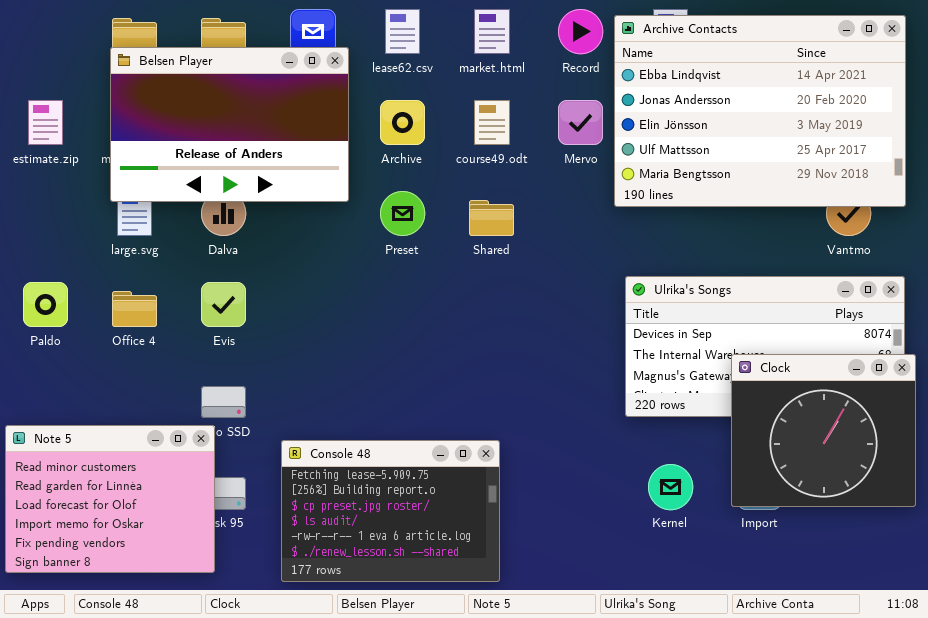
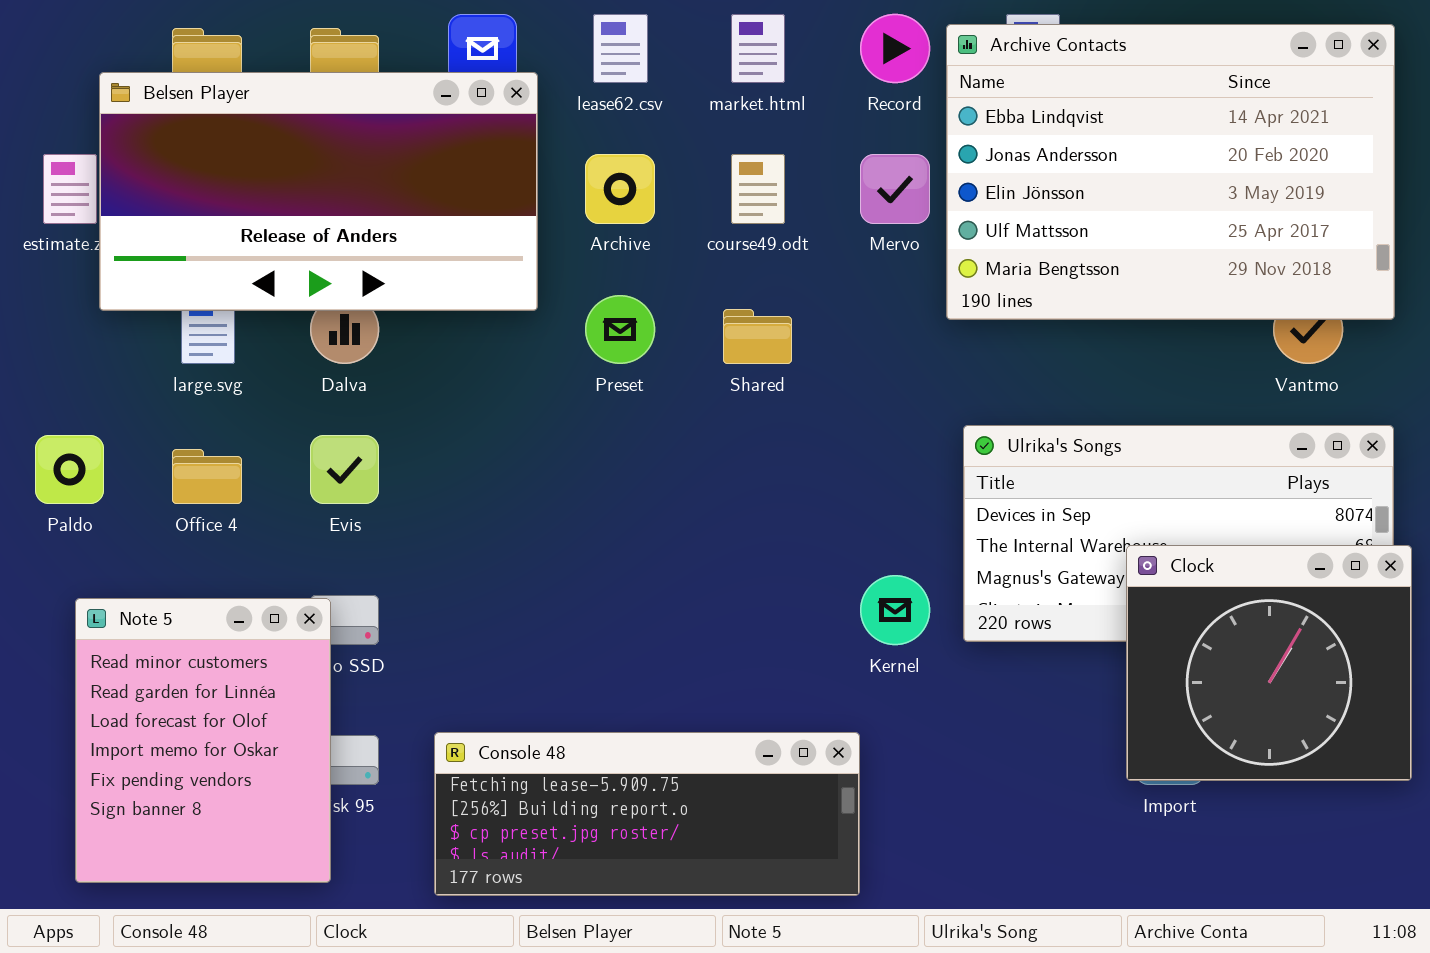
Belsen Player: [110,47,349,202] -> [99,72,538,311], resized
Note 5: [5,425,215,573] -> [75,598,331,883], resized
Console 48: [281,440,500,582] -> [434,732,860,896], resized
Kernel: [648,464,693,510] -> [860,575,930,645], moved

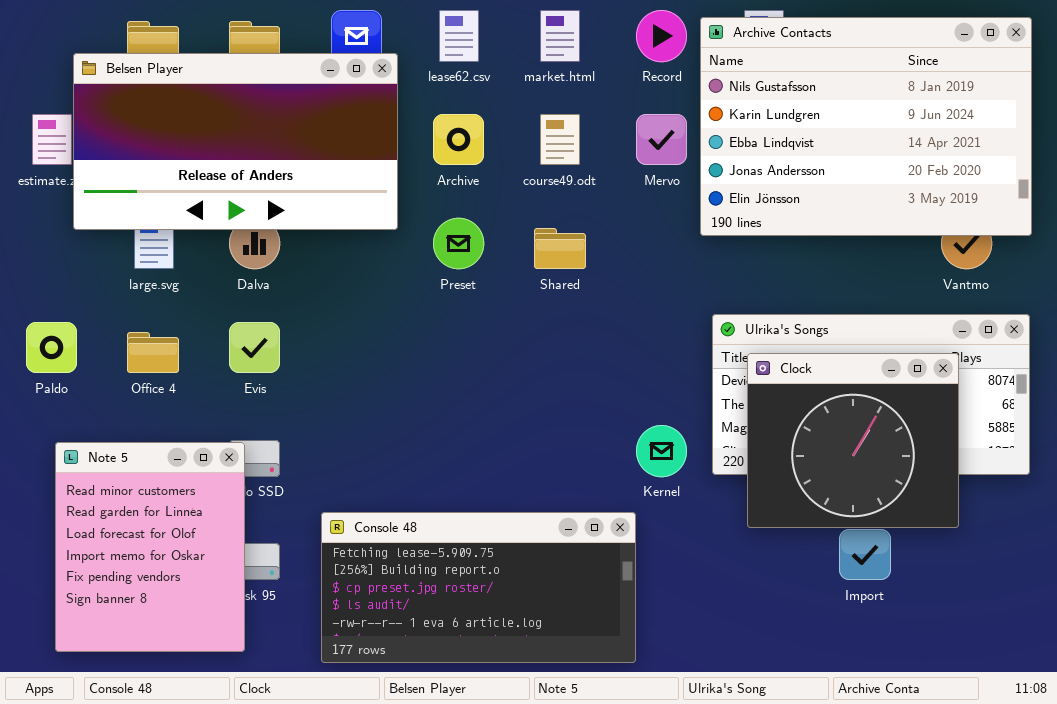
Archive Contacts: [946,24,1395,320] -> [700,17,1032,236], scrolled up 2 rows
Clock: [1126,545,1412,781] -> [747,353,959,528], moved
Console 48: [434,732,860,896] -> [321,512,636,663], resized

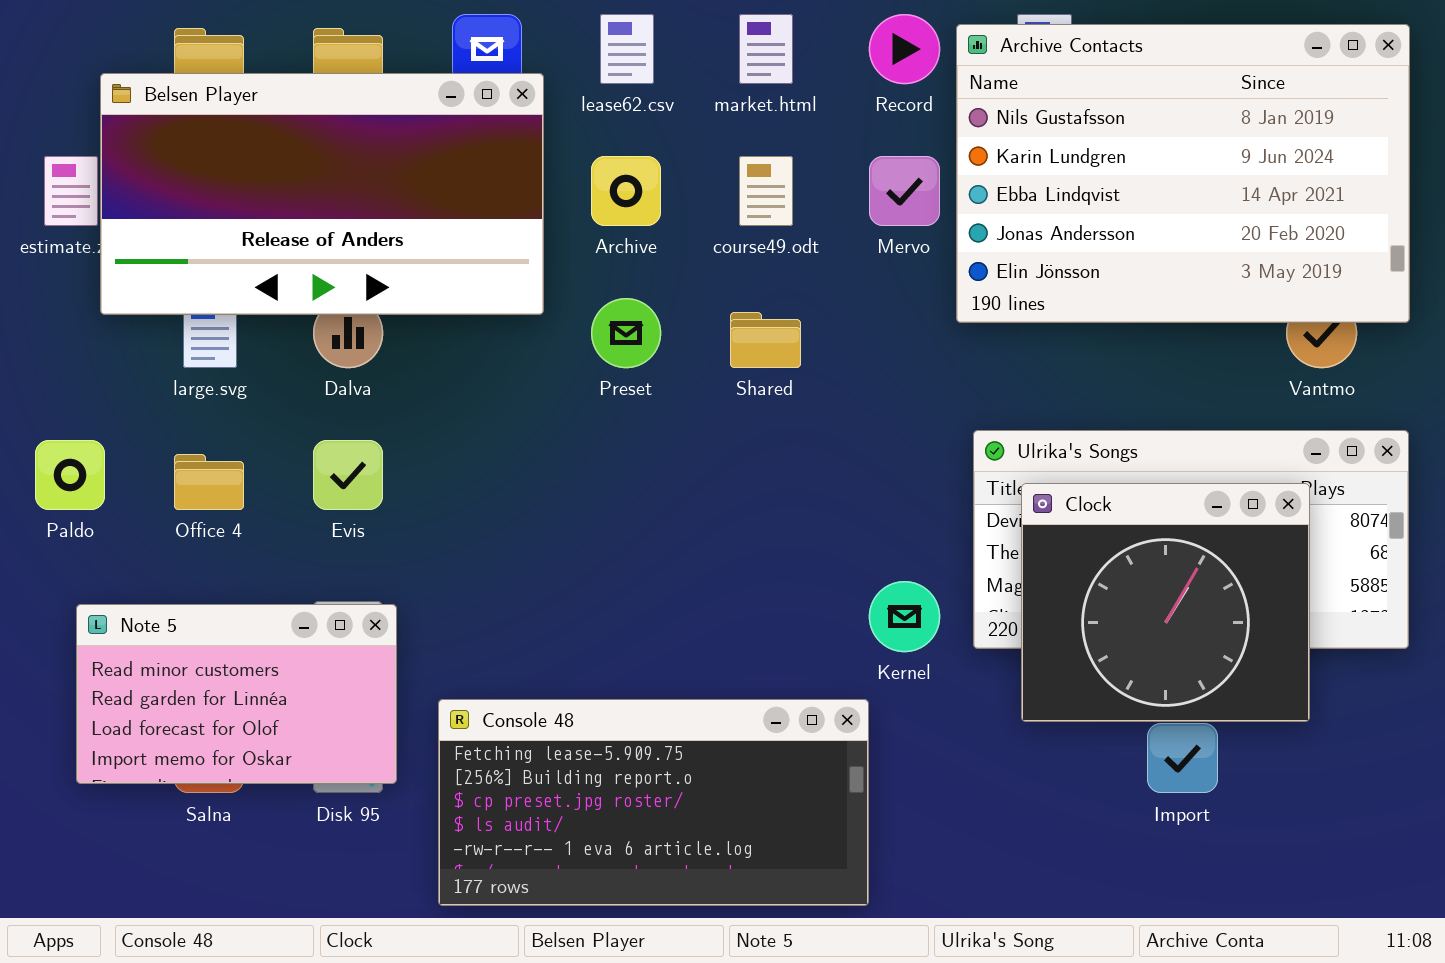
Note 5: [55,442,245,652] -> [76,604,397,784], resized

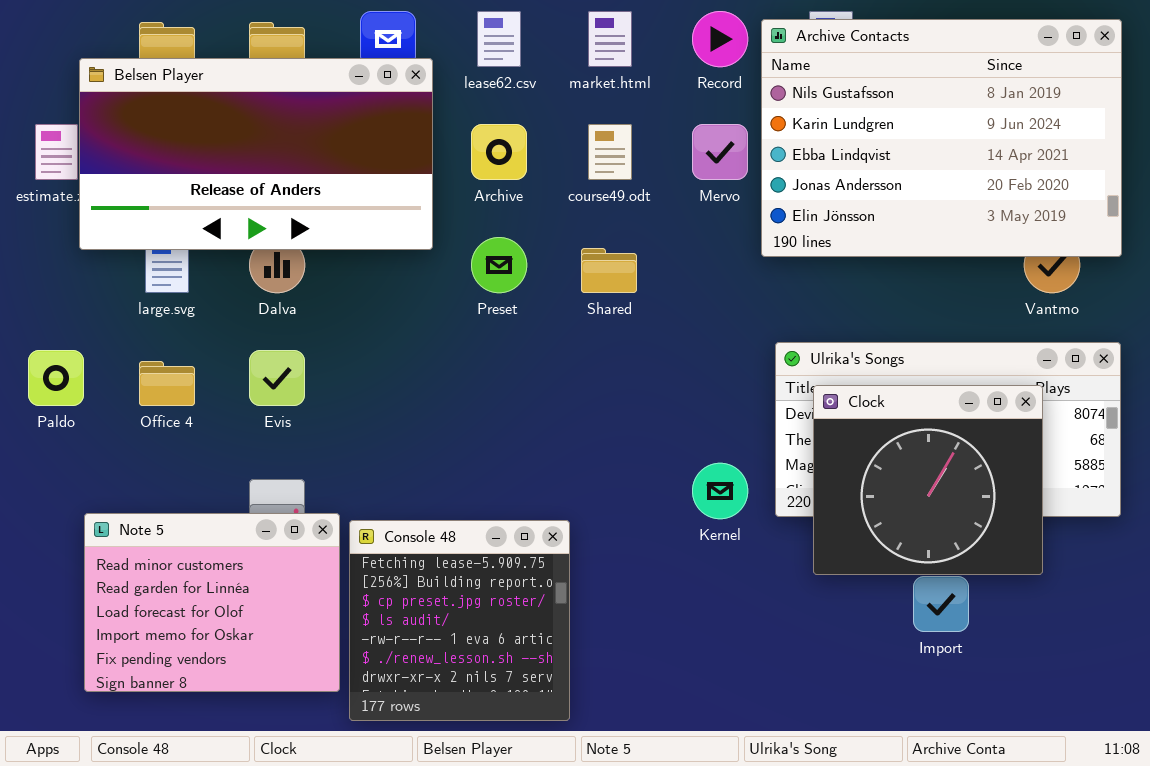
Note 5: [76,604,397,784] -> [84,513,340,692], moved, resized
Console 48: [438,699,869,906] -> [349,520,570,721], resized

